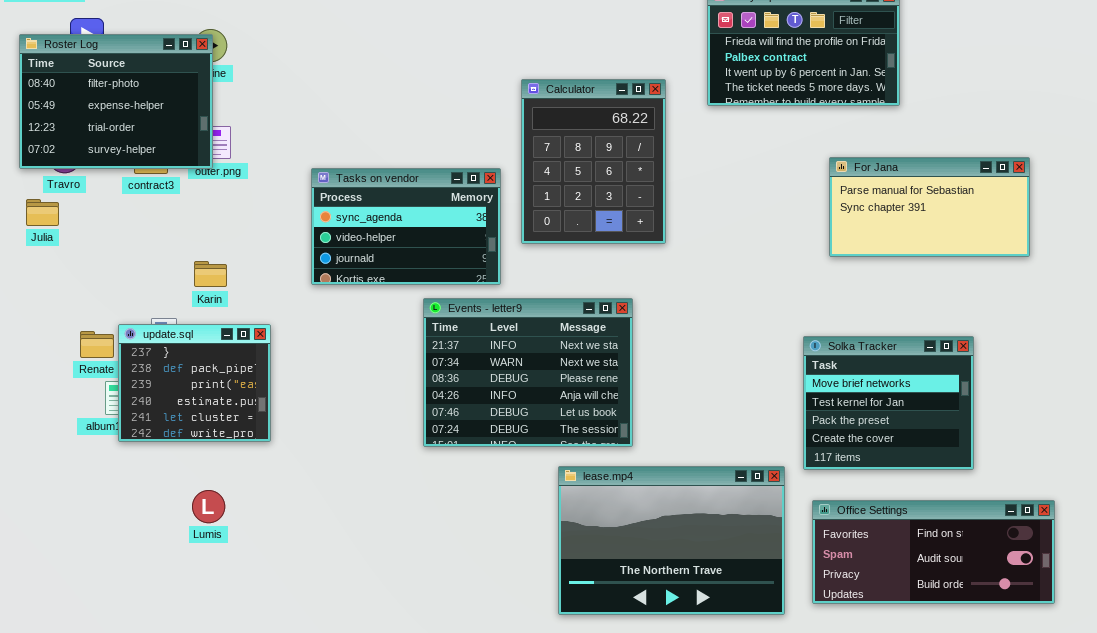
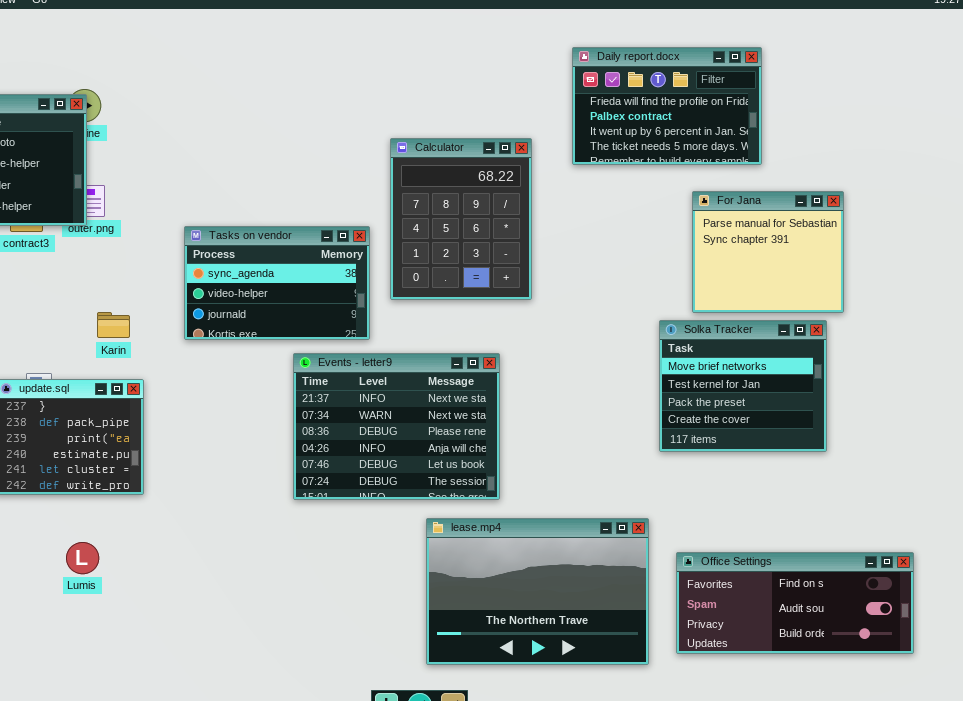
For Jana: [829,157,1030,257] -> [692,191,844,313], resized
Karin: [194,261,227,287] -> [97,312,130,338], moved
Solka Tracker: [803,336,974,470] -> [659,320,827,452], moved

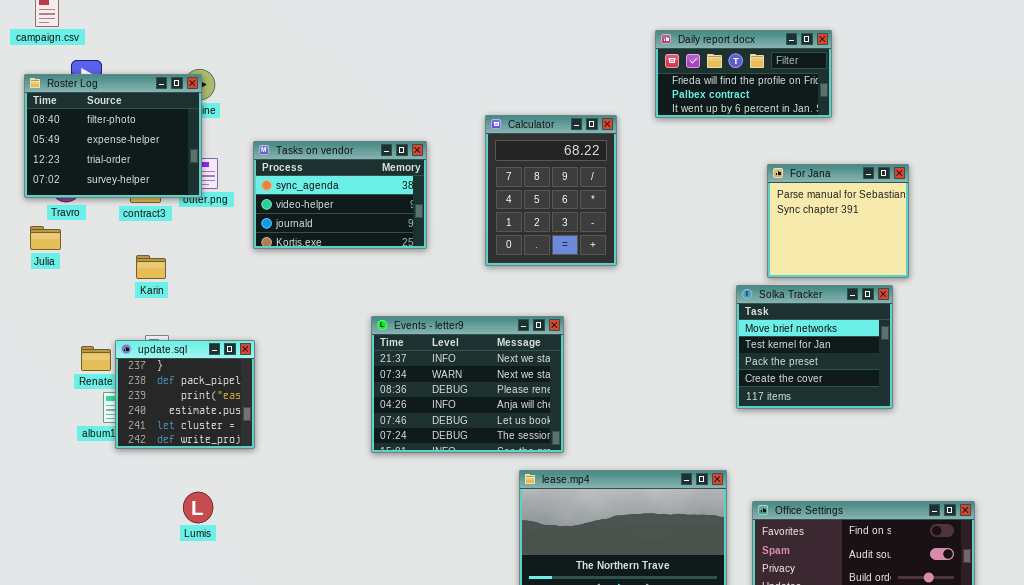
Daily report.docx: [572,47,762,165] -> [655,30,832,118], resized
Tasks on vendor: [184,226,370,340] -> [253,141,427,249], moved
Karin: [97,312,130,338] -> [136,255,166,279], moved
Events - letter9: [293,353,500,500] -> [371,316,564,453], moved

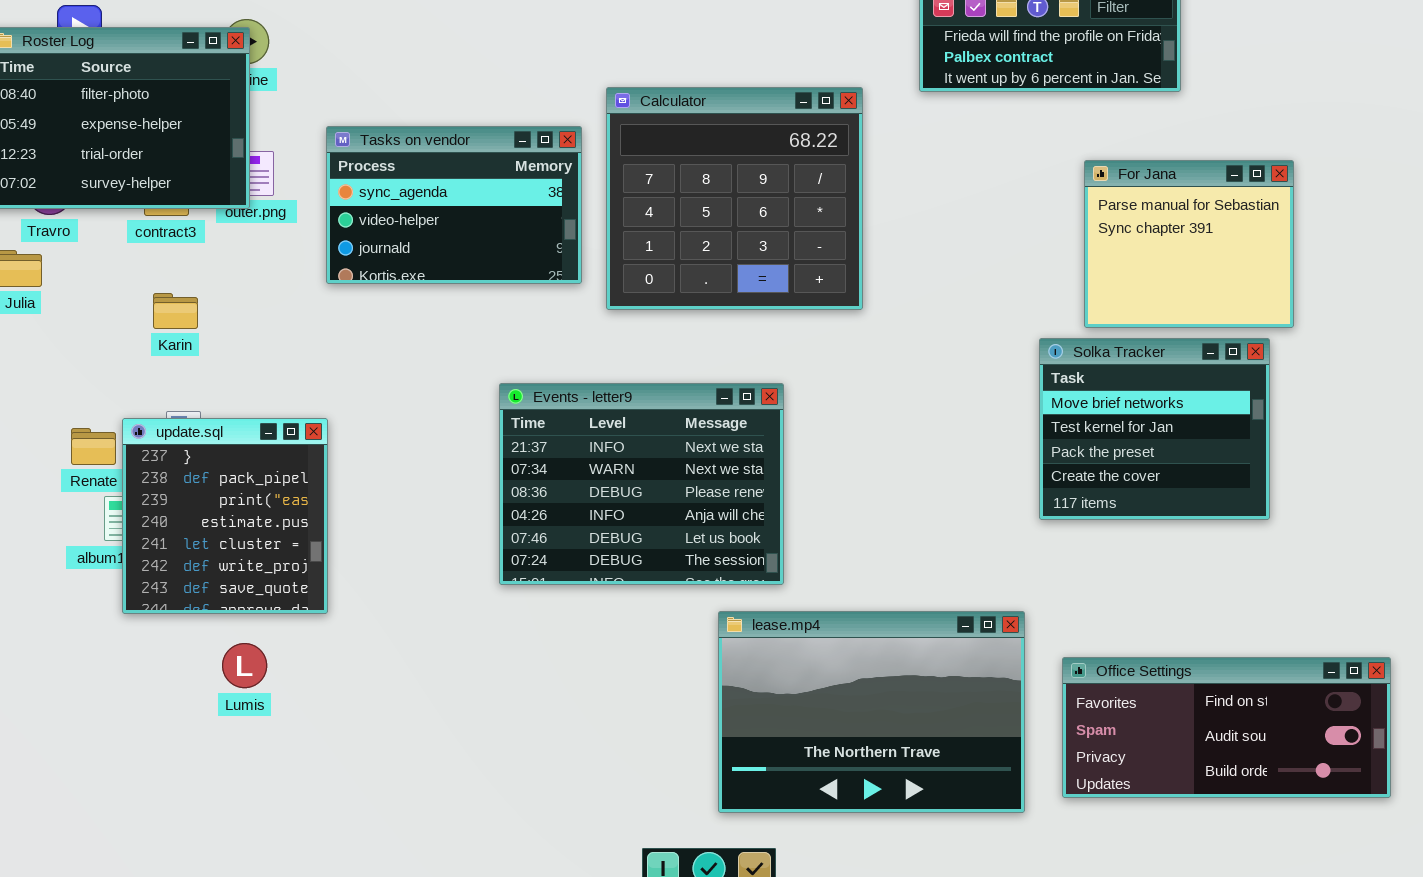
Calculator: [485,115,617,266] -> [606,87,863,310], resized
update.sql: [115,340,255,449] -> [122,418,328,614], resized

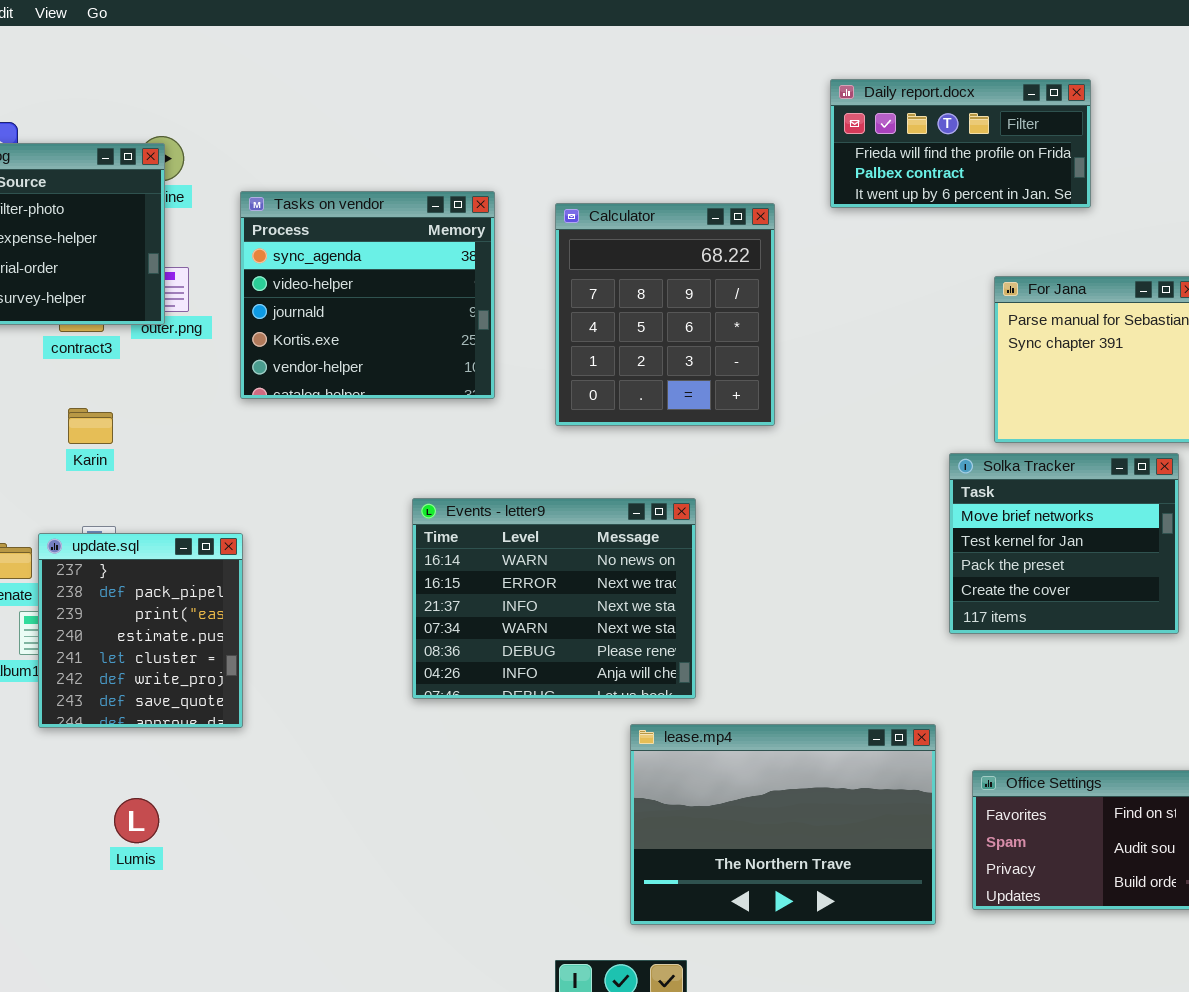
Calculator: [606,87,863,310] -> [555,203,775,426], resized
Tasks on vendor: [326,126,582,284] -> [240,191,495,399], resized
Events - letter9: [499,383,784,585] -> [412,498,696,699], scrolled up 2 rows
Lumis: [222,643,267,688] -> [114,798,159,843], moved

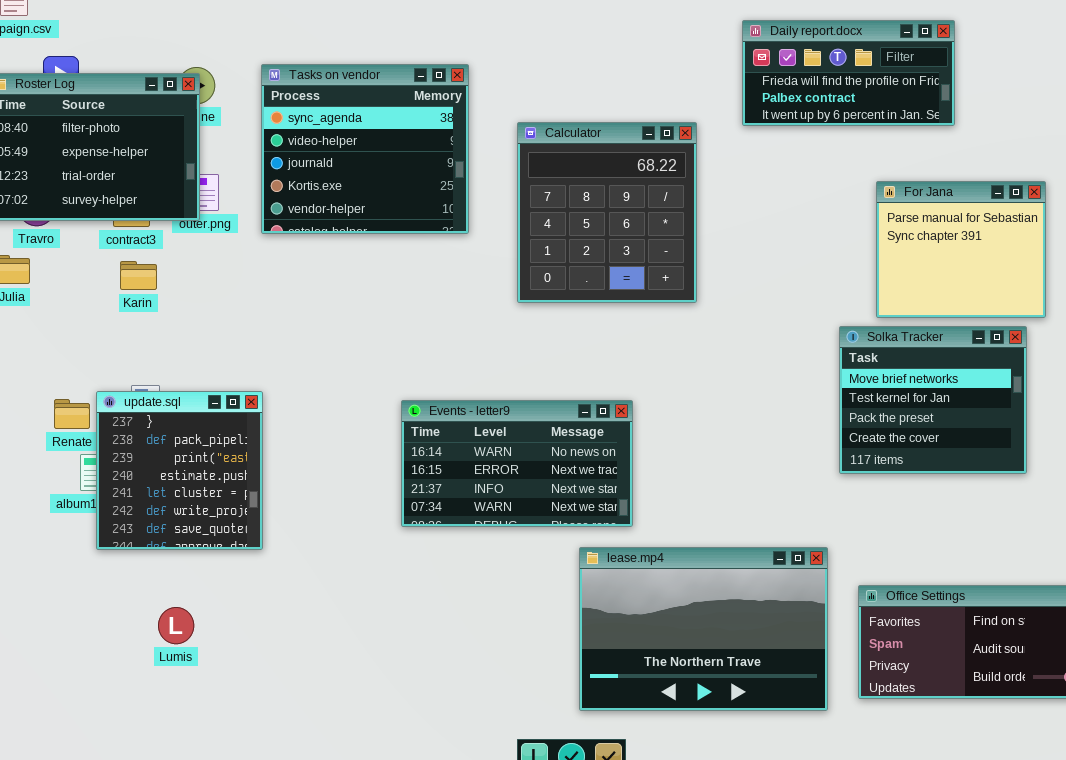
Tasks on vendor: [240,191,495,399] -> [261,64,469,234], moved
Karin: [68,408,113,444] -> [120,261,157,290], moved
Events - letter9: [412,498,696,699] -> [401,400,633,527], resized

